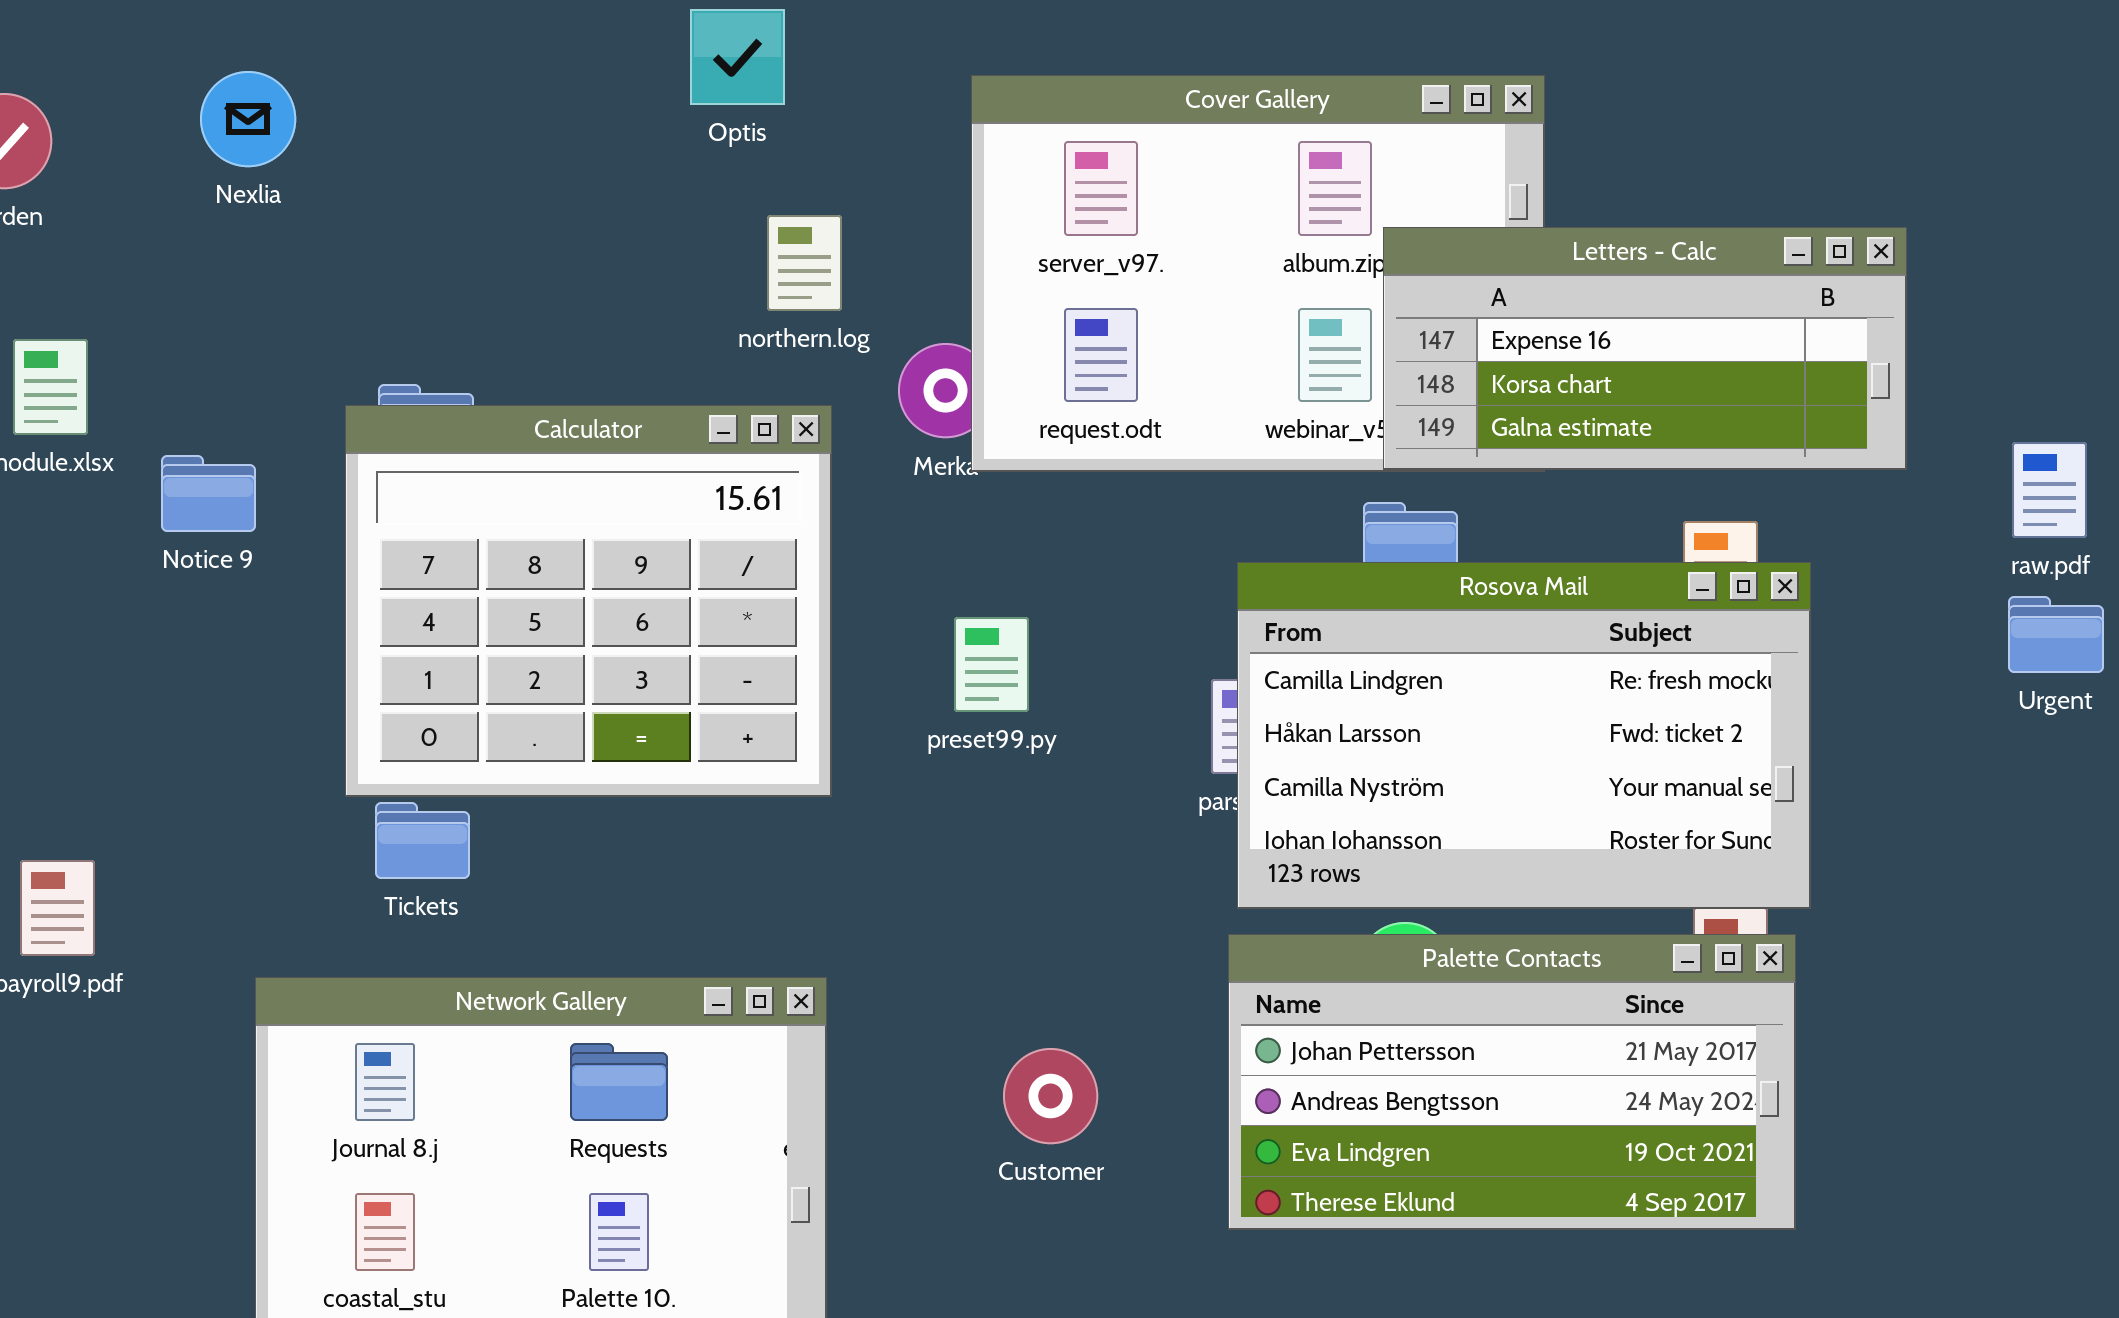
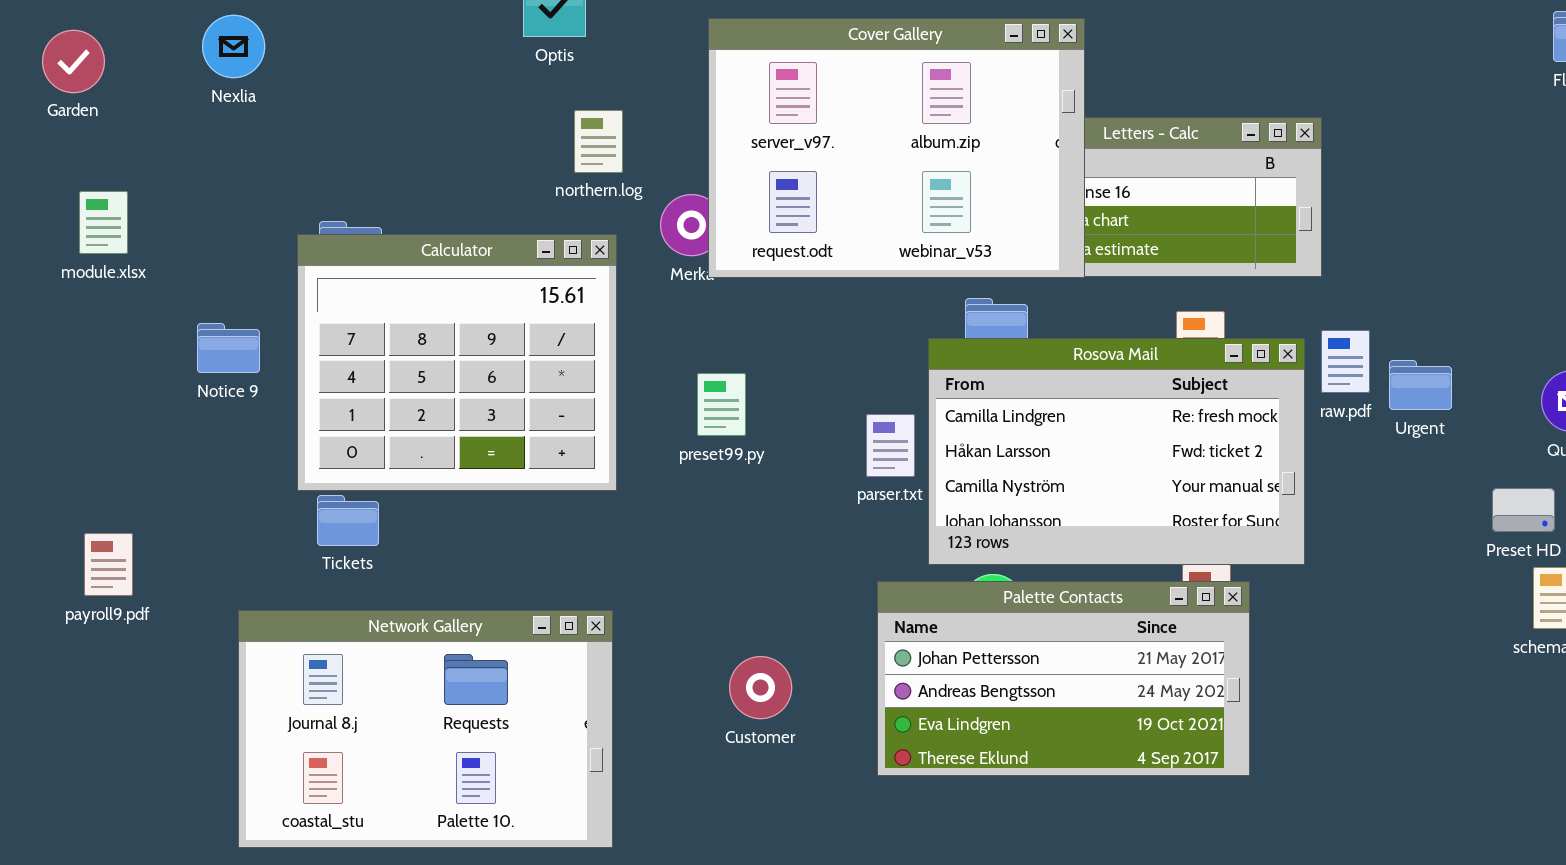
Cover Gallery: [971,75,1545,472] -> [708,18,1085,278], raised
raw.pdf: [2012,442,2087,538] -> [1321,330,1370,393], moved
Notice 9: [161,455,256,532] -> [197,323,260,373], moved
Rosova Mail: [1237,562,1811,909] -> [928,338,1305,565], moved

